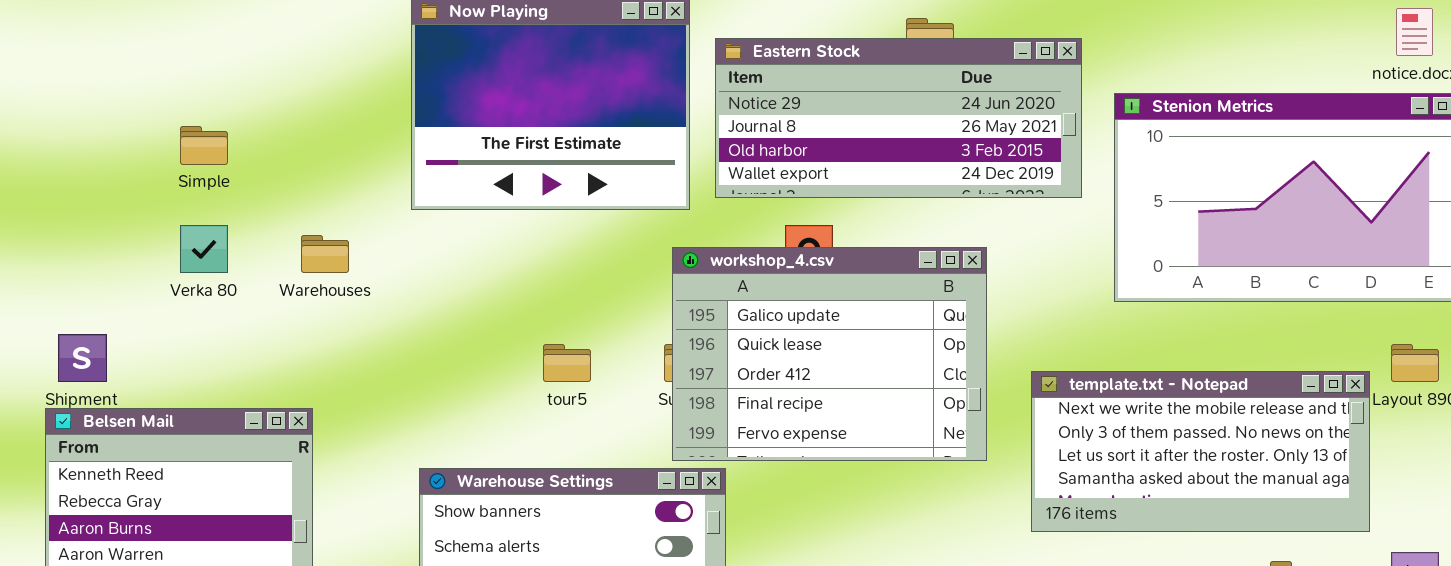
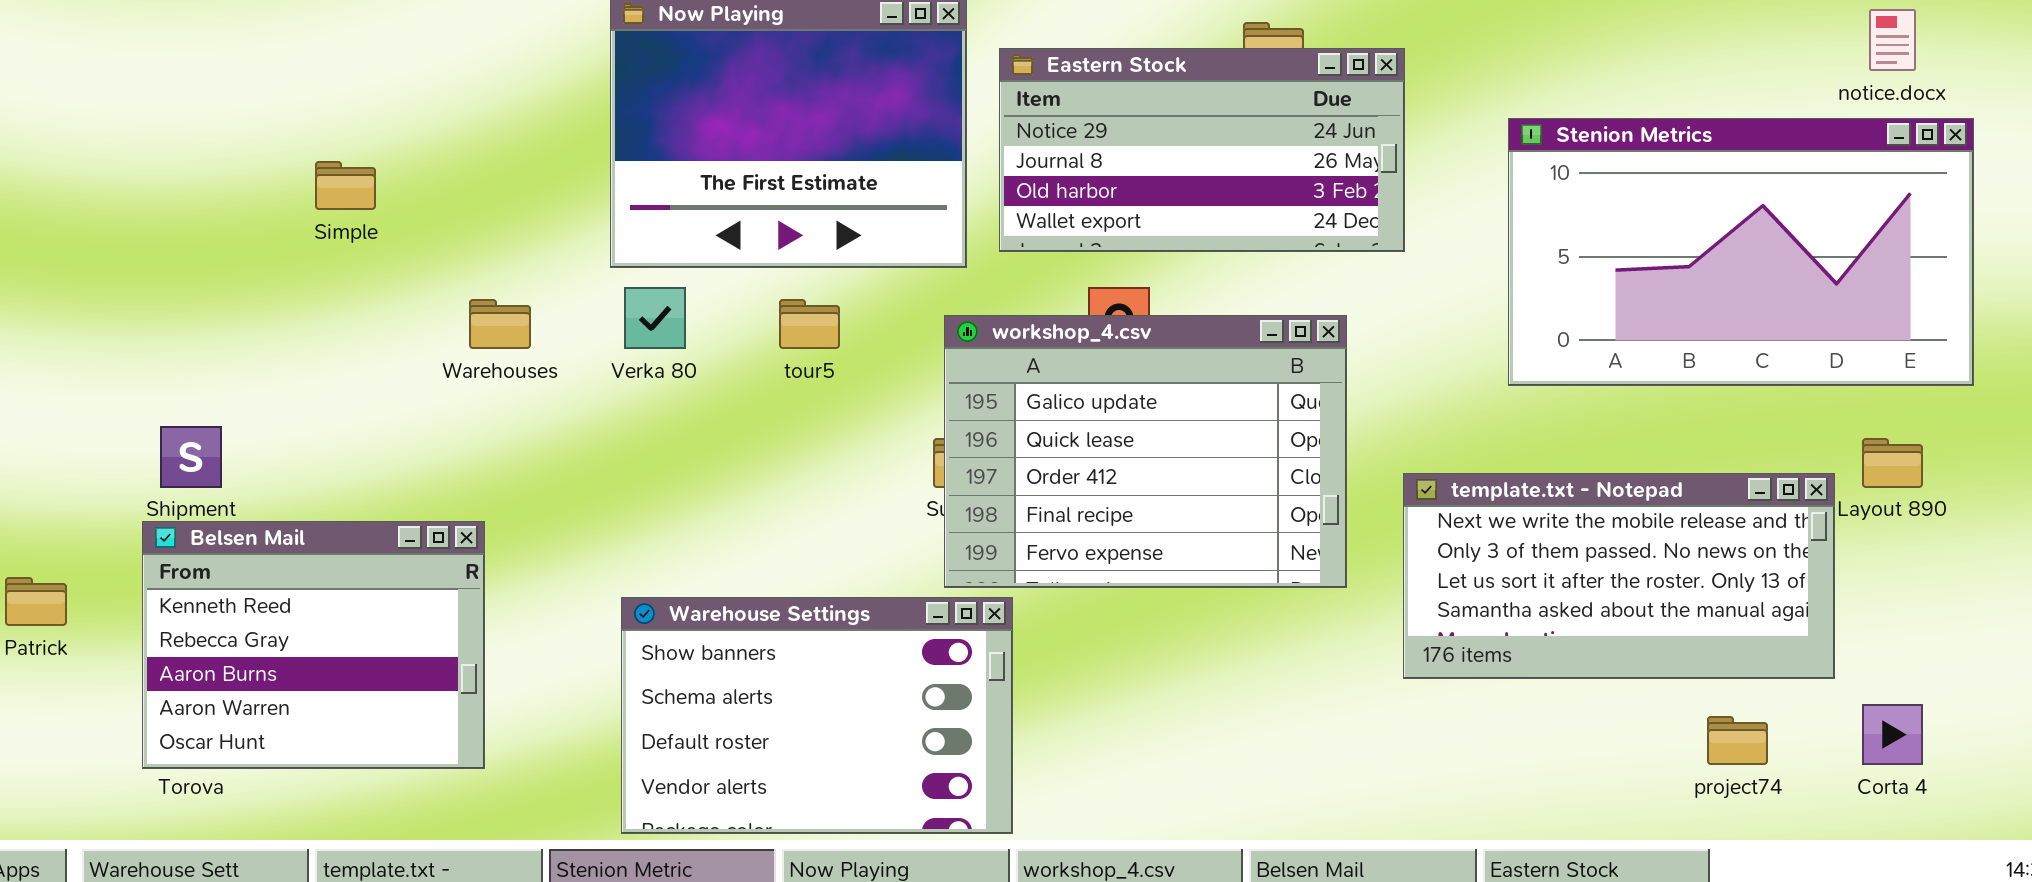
Eastern Stock: [715,38,1082,198] -> [999,48,1405,252], resized
Verka 80: [180,225,228,273] -> [624,287,686,349], moved
tour5: [543,344,591,382] -> [779,299,840,349], moved

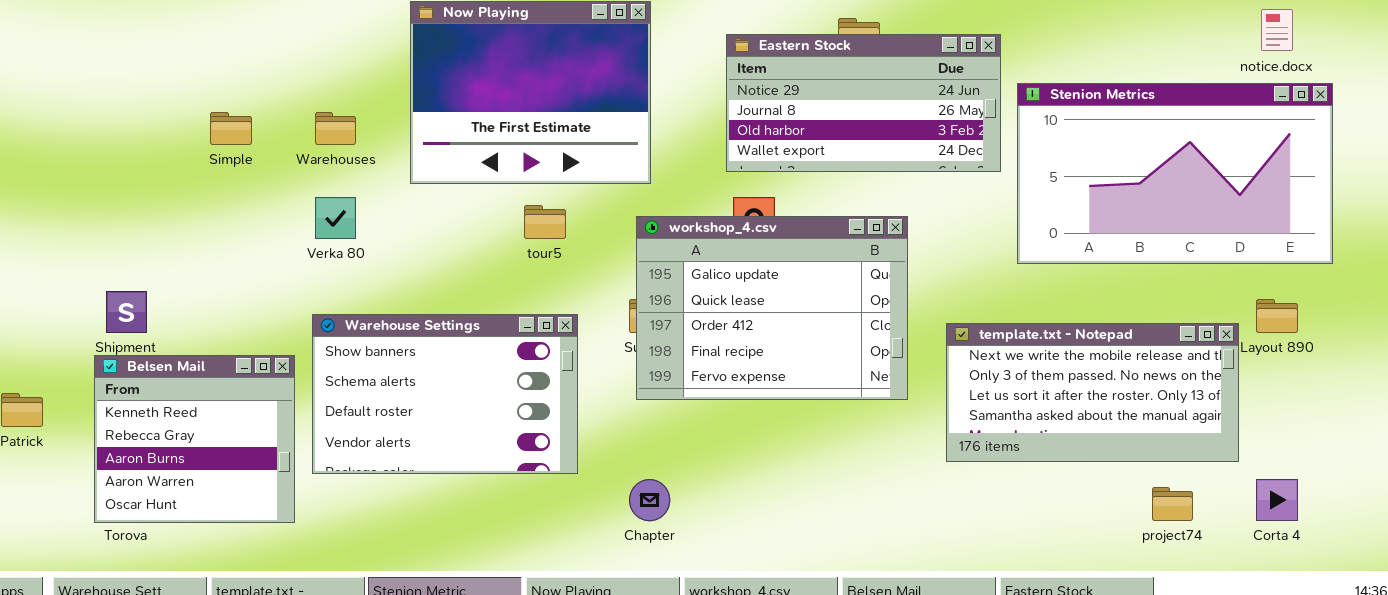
Eastern Stock: [999,48,1405,252] -> [726,34,1001,172], moved
Verka 80: [624,287,686,349] -> [315,197,356,239], moved
Warehouses: [469,299,531,349] -> [315,112,356,145], moved
Belsen Mail: [142,521,485,769] -> [94,355,295,523], resized
Warehouse Settings: [621,597,1013,834] -> [312,314,578,474], moved

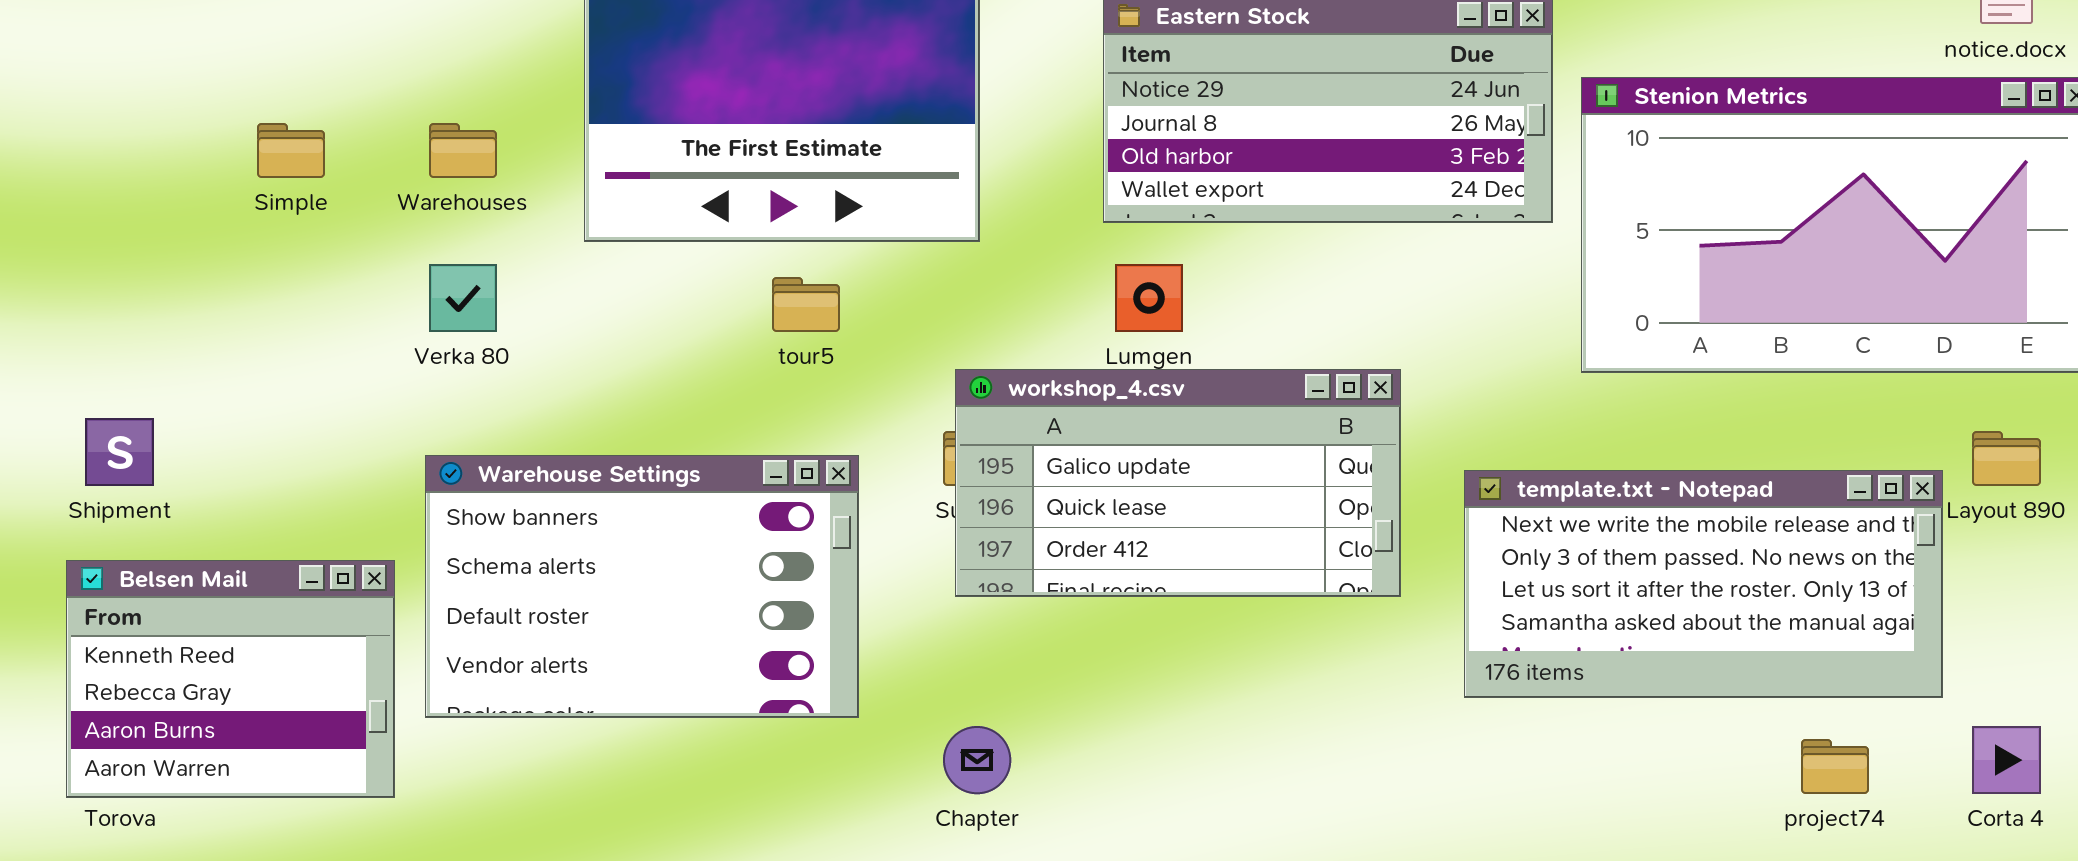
workshop_4.csv: [636,216,908,400] -> [955,369,1401,597], resized
Belsen Mail: [94,355,295,523] -> [66,560,395,798], resized

